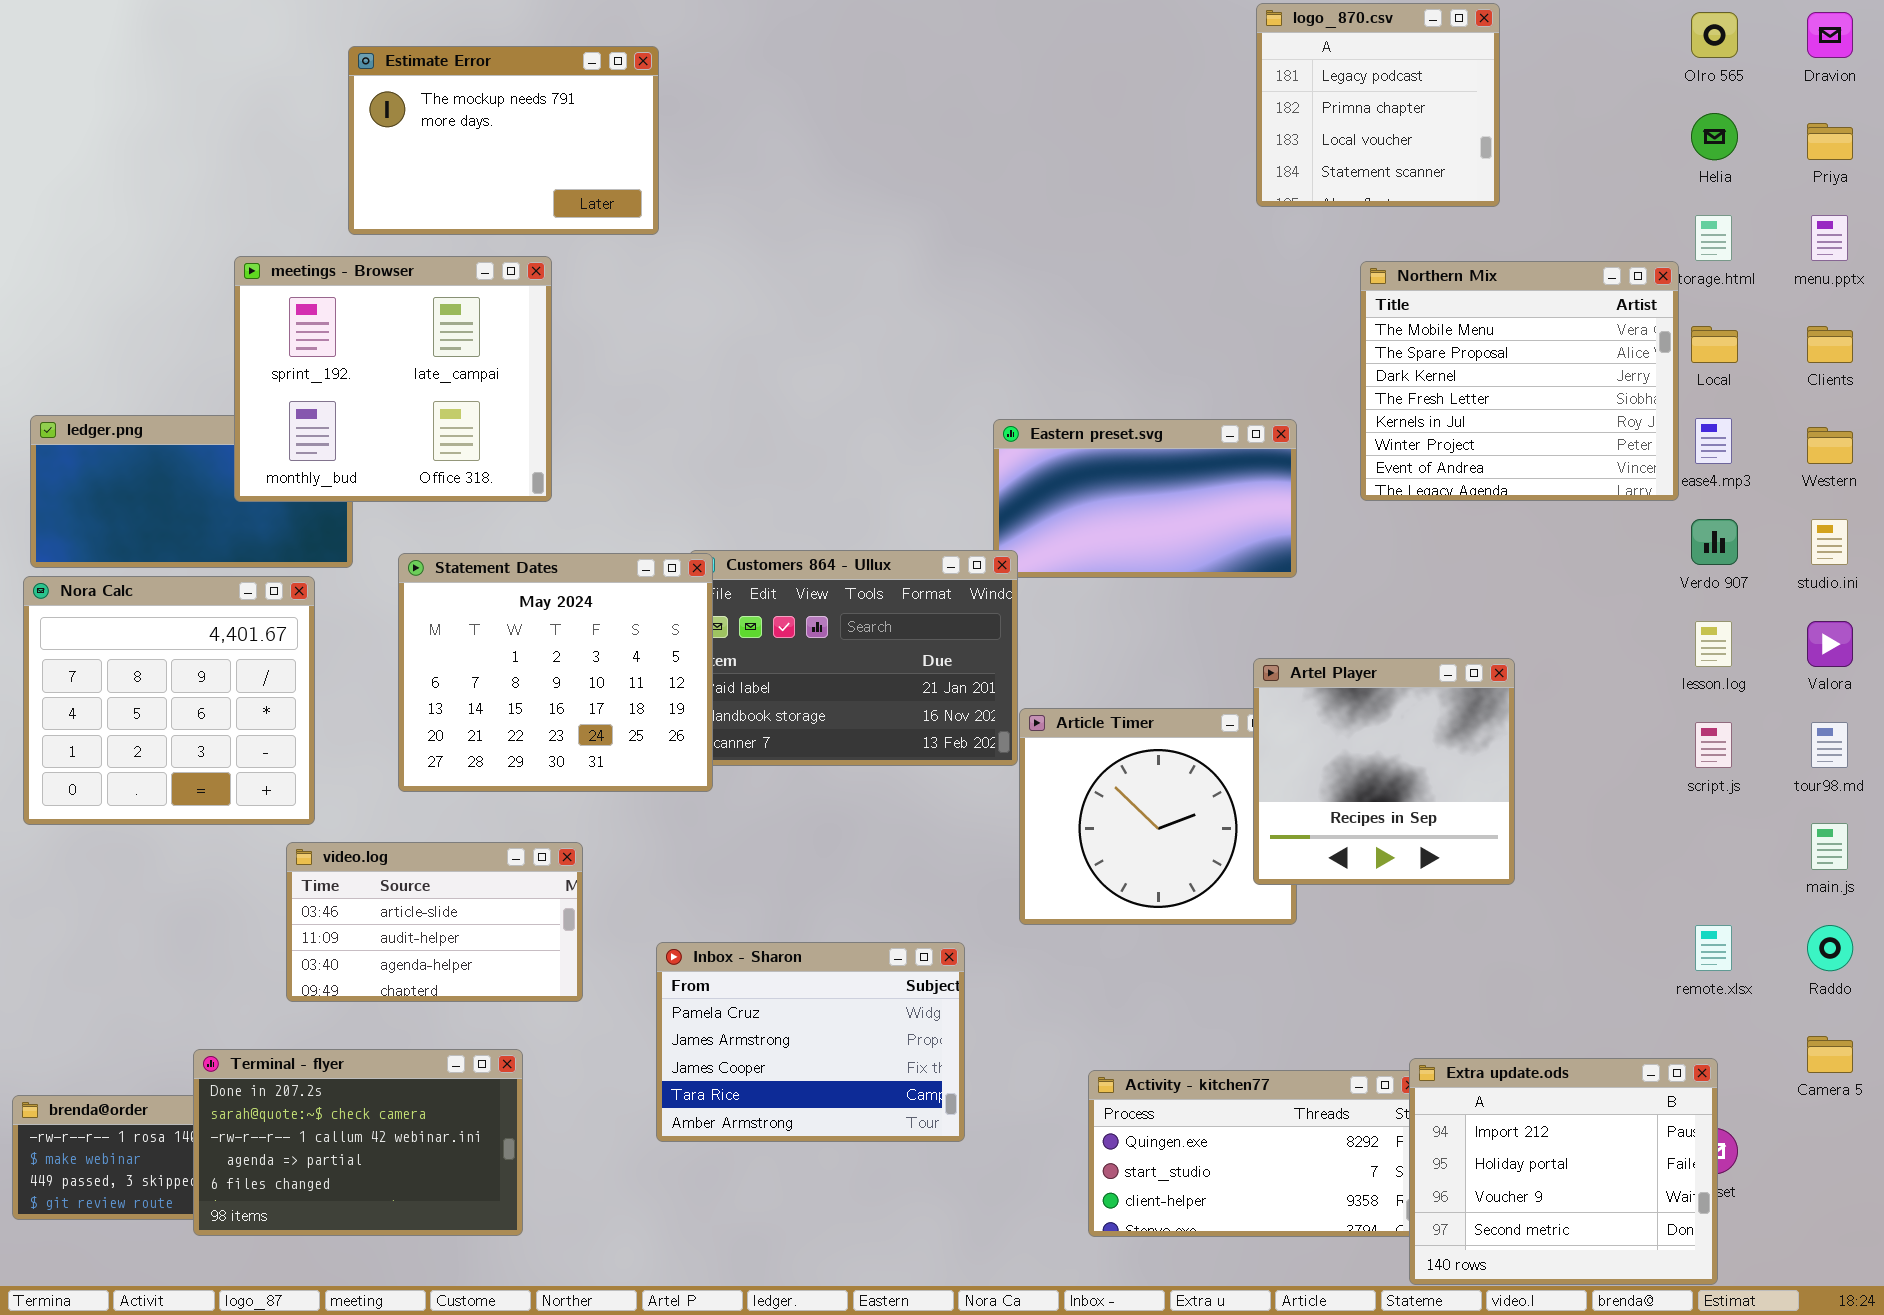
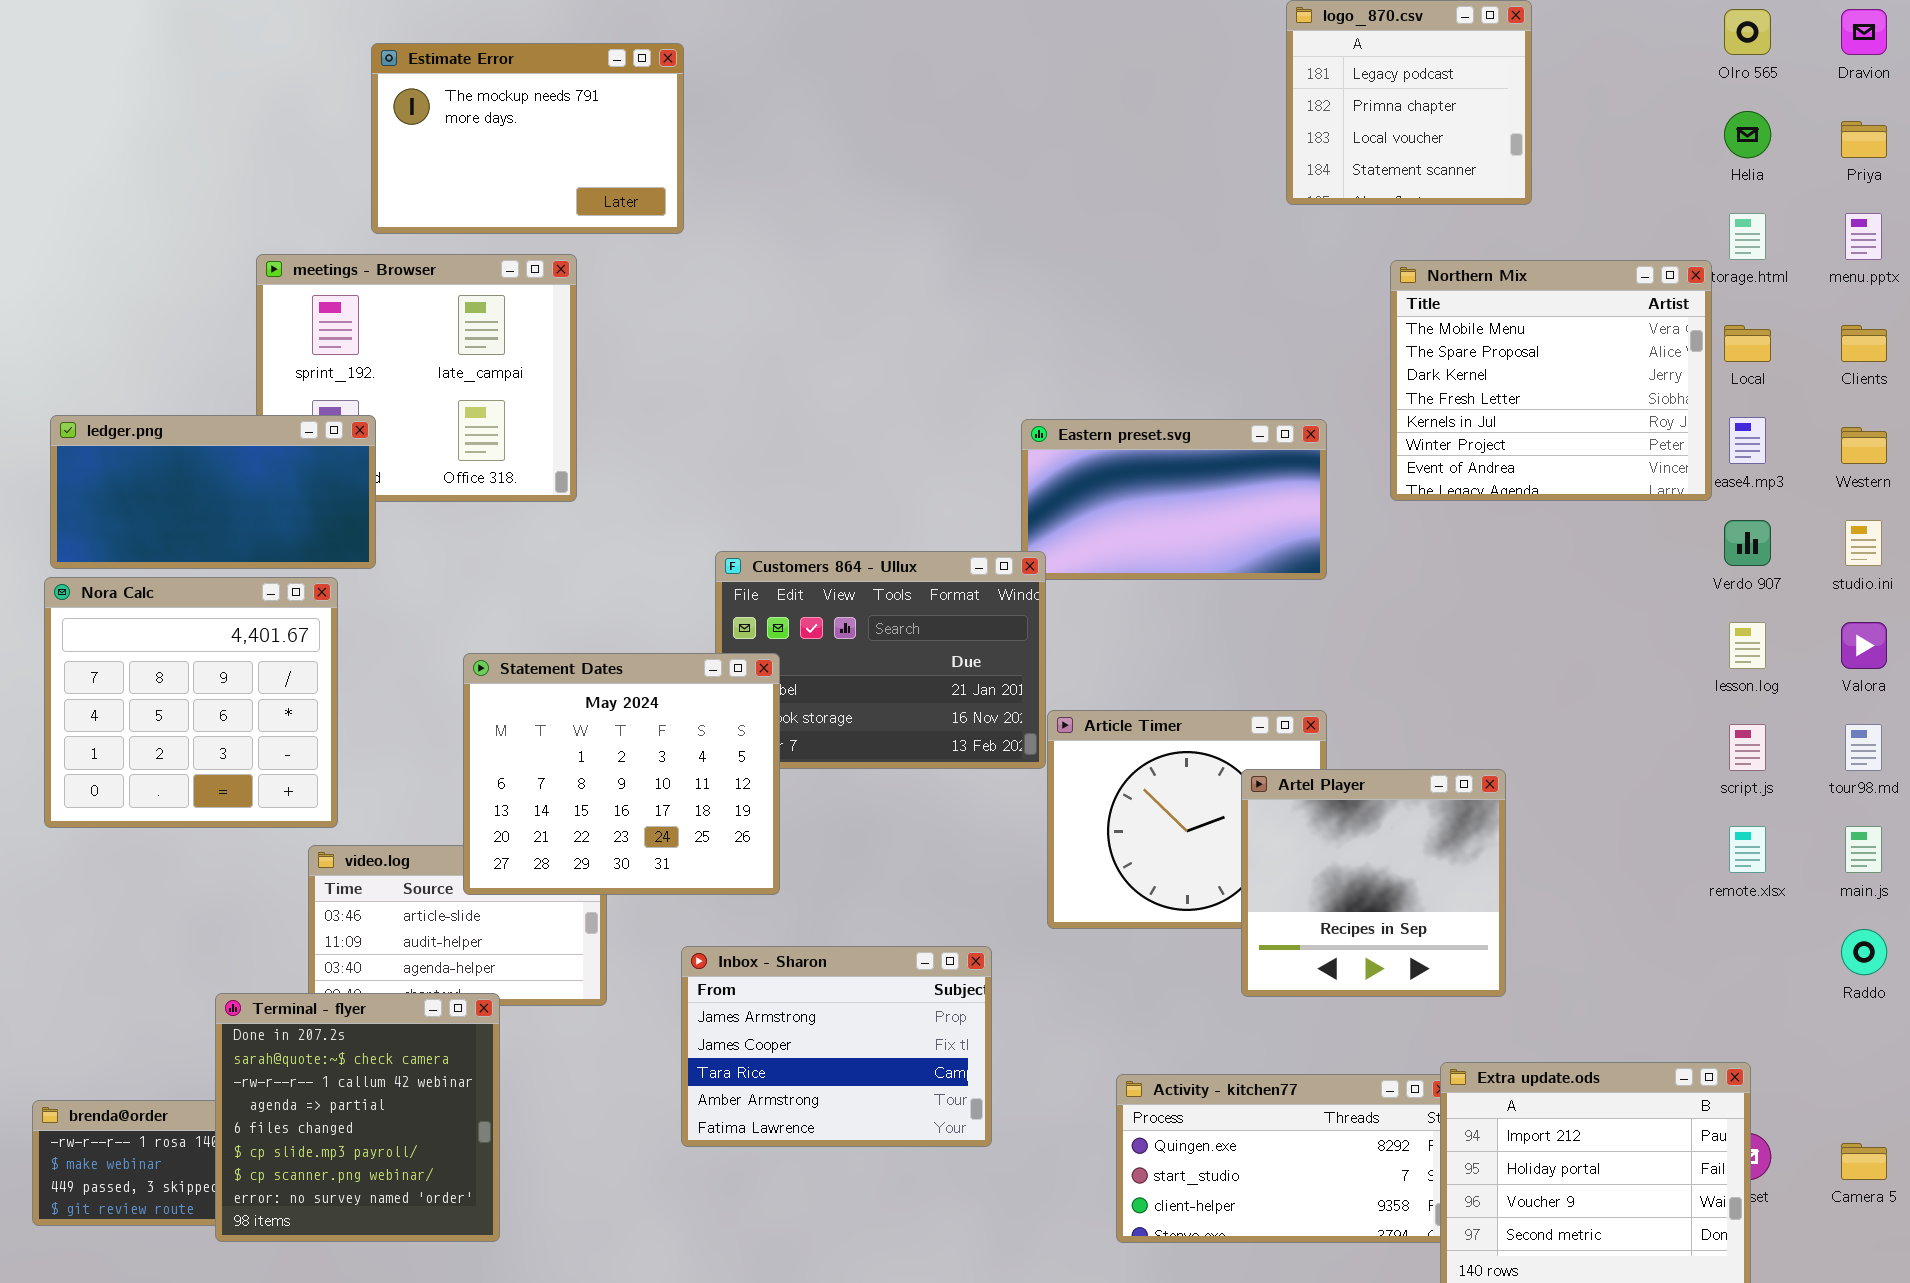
ledger.png: [30,415,353,568] -> [50,415,376,569], raised
Statement Dates: [398,553,713,792] -> [463,653,780,895], moved
Artel Player: [1253,658,1515,885] -> [1241,769,1506,997], moved
remote.xlsx: [1695,925,1732,971] -> [1729,826,1766,873], moved
Inbox - Sharon: [656,942,965,1142] -> [681,946,992,1147], scrolled down 1 row
Camera 5: [1807,1036,1853,1073] -> [1841,1143,1887,1180], moved
Terminal - flyer: [193,1049,523,1236] -> [215,993,500,1242], resized

